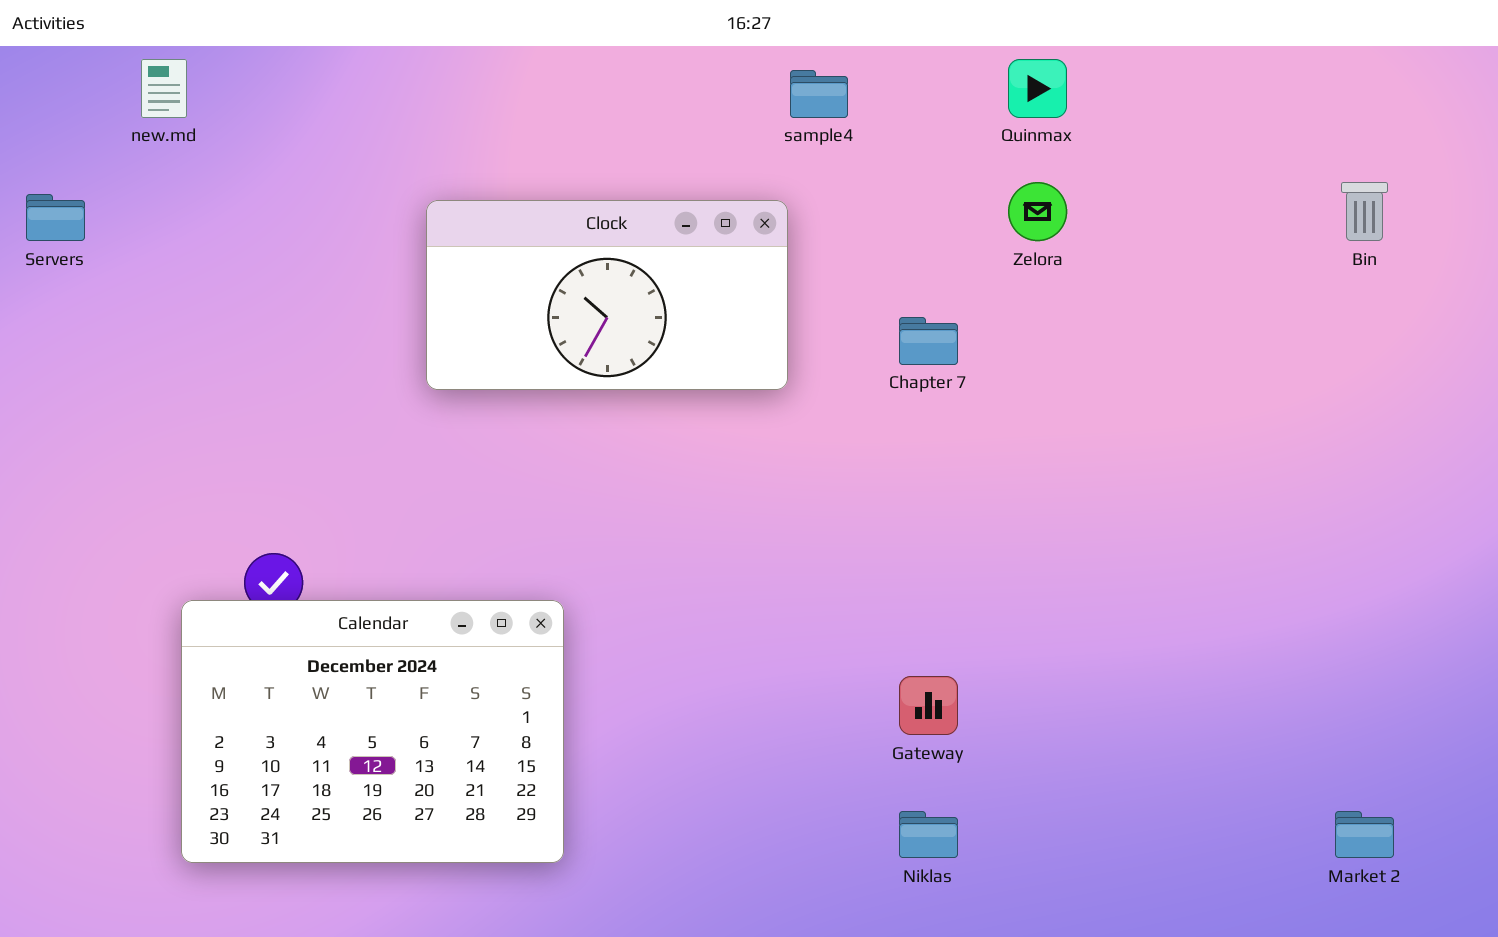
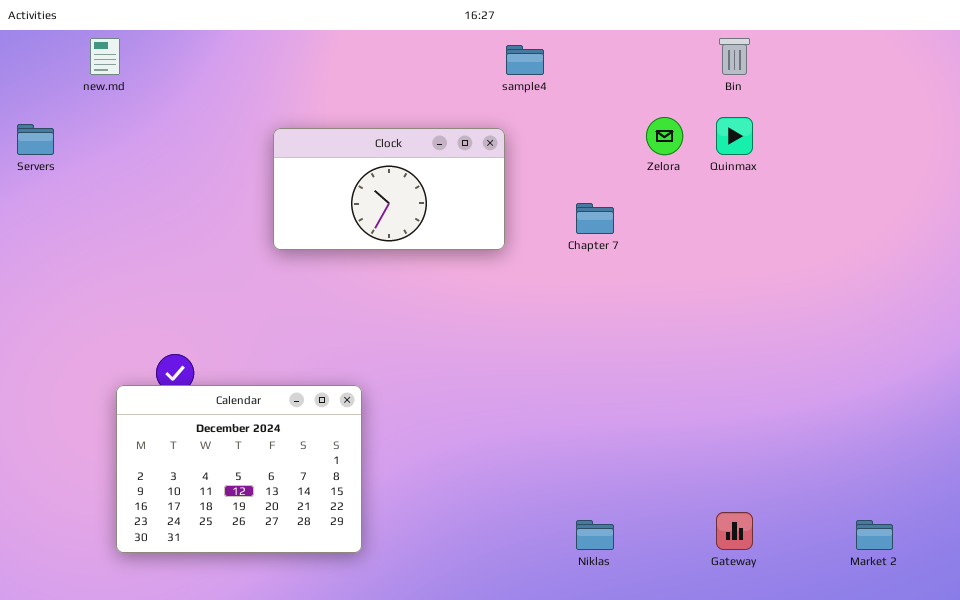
Quinmax: [1008,59,1067,118] -> [716,117,753,155], moved
Bin: [1341,182,1388,241] -> [719,38,750,75], moved
Gateway: [899,676,958,735] -> [716,512,753,550], moved

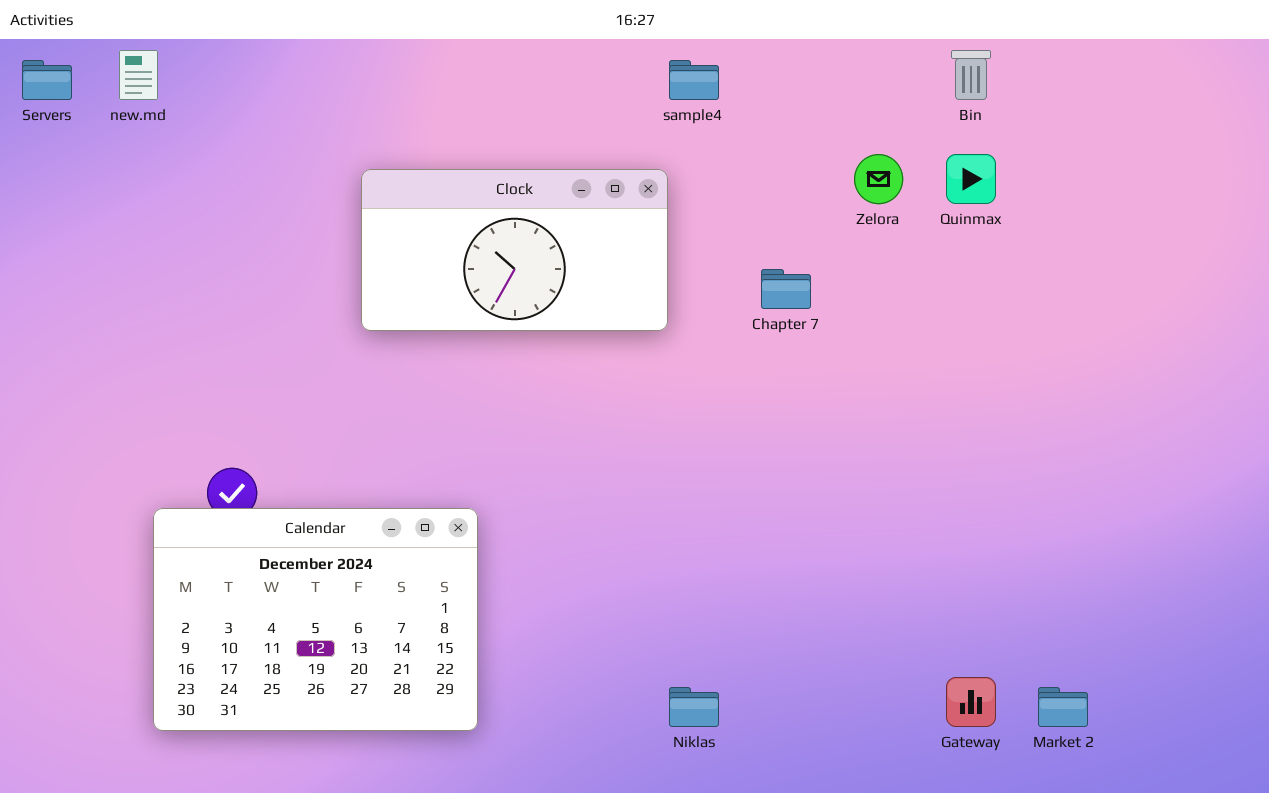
Servers: [17,124,54,155] -> [22,60,72,100], moved
Niklas: [576,520,614,550] -> [669,687,719,727], moved
Market 2: [856,520,893,550] -> [1038,687,1088,727], moved

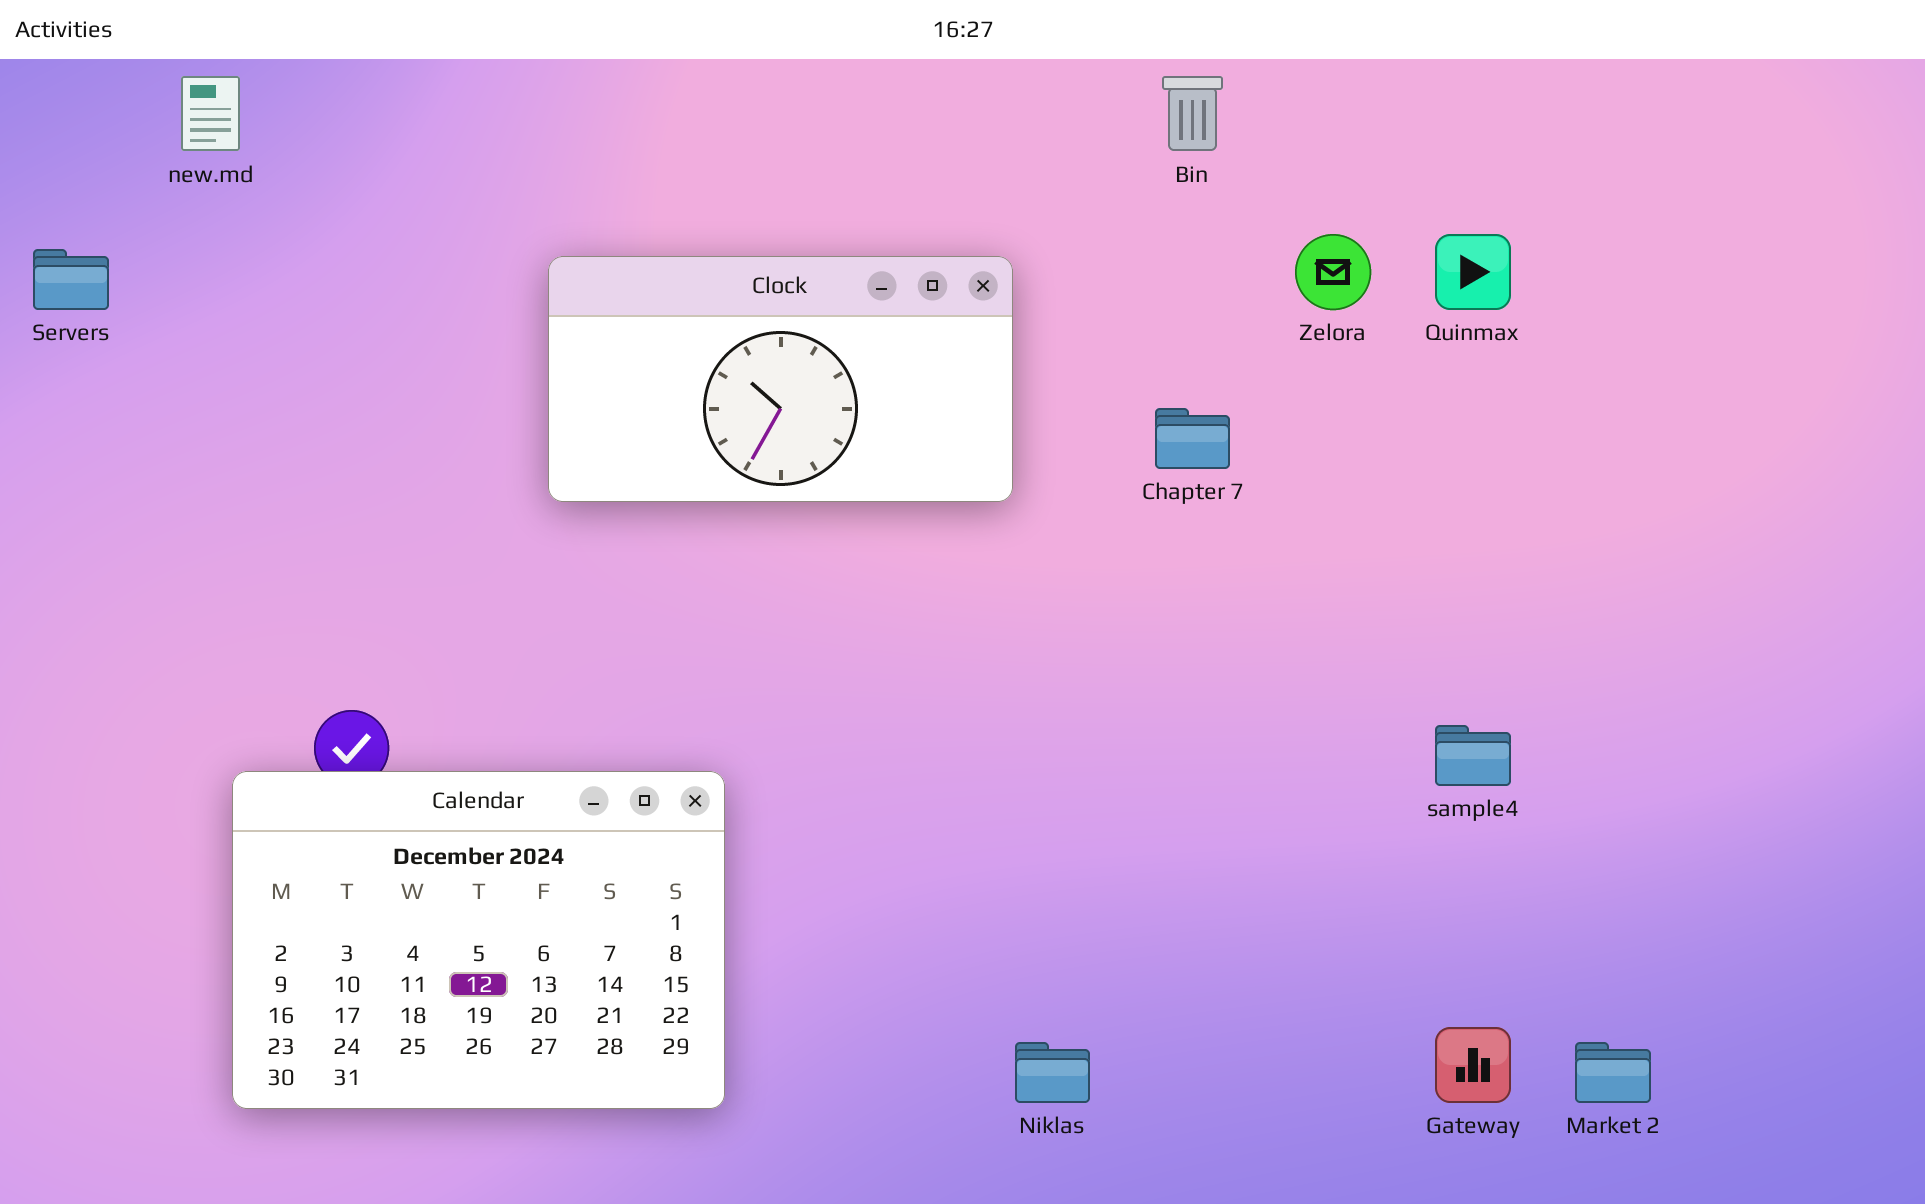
Bin: [951,50,991,100] -> [1162,76,1223,151], moved
Servers: [22,60,72,100] -> [33,249,109,310], moved
sample4: [669,60,719,100] -> [1435,725,1511,786], moved

